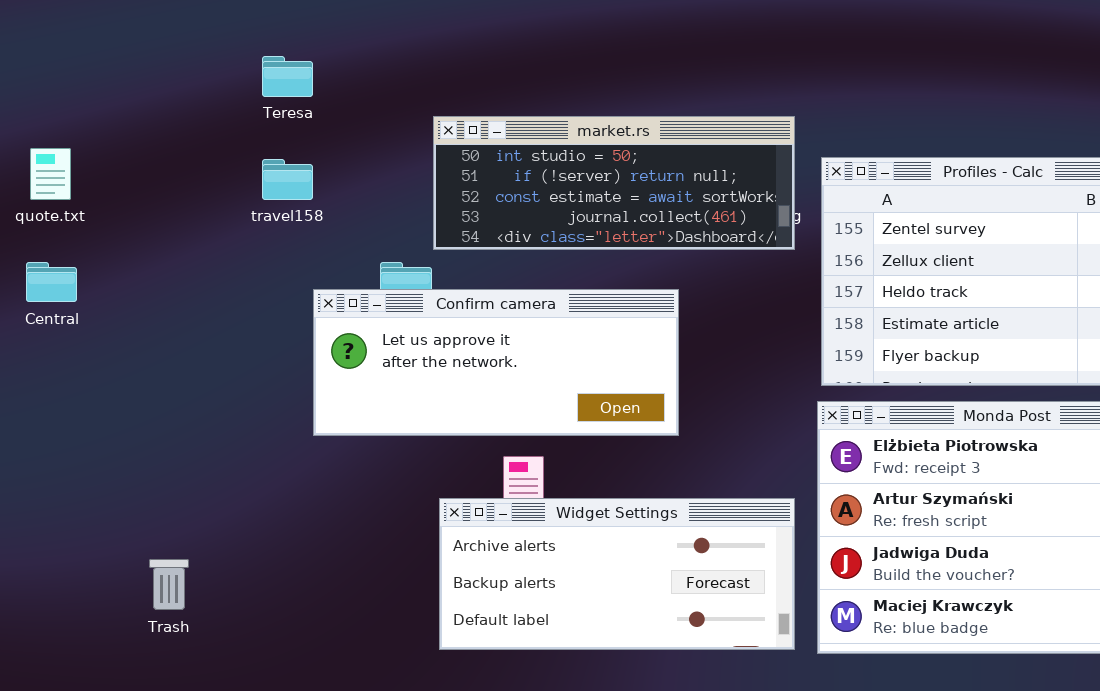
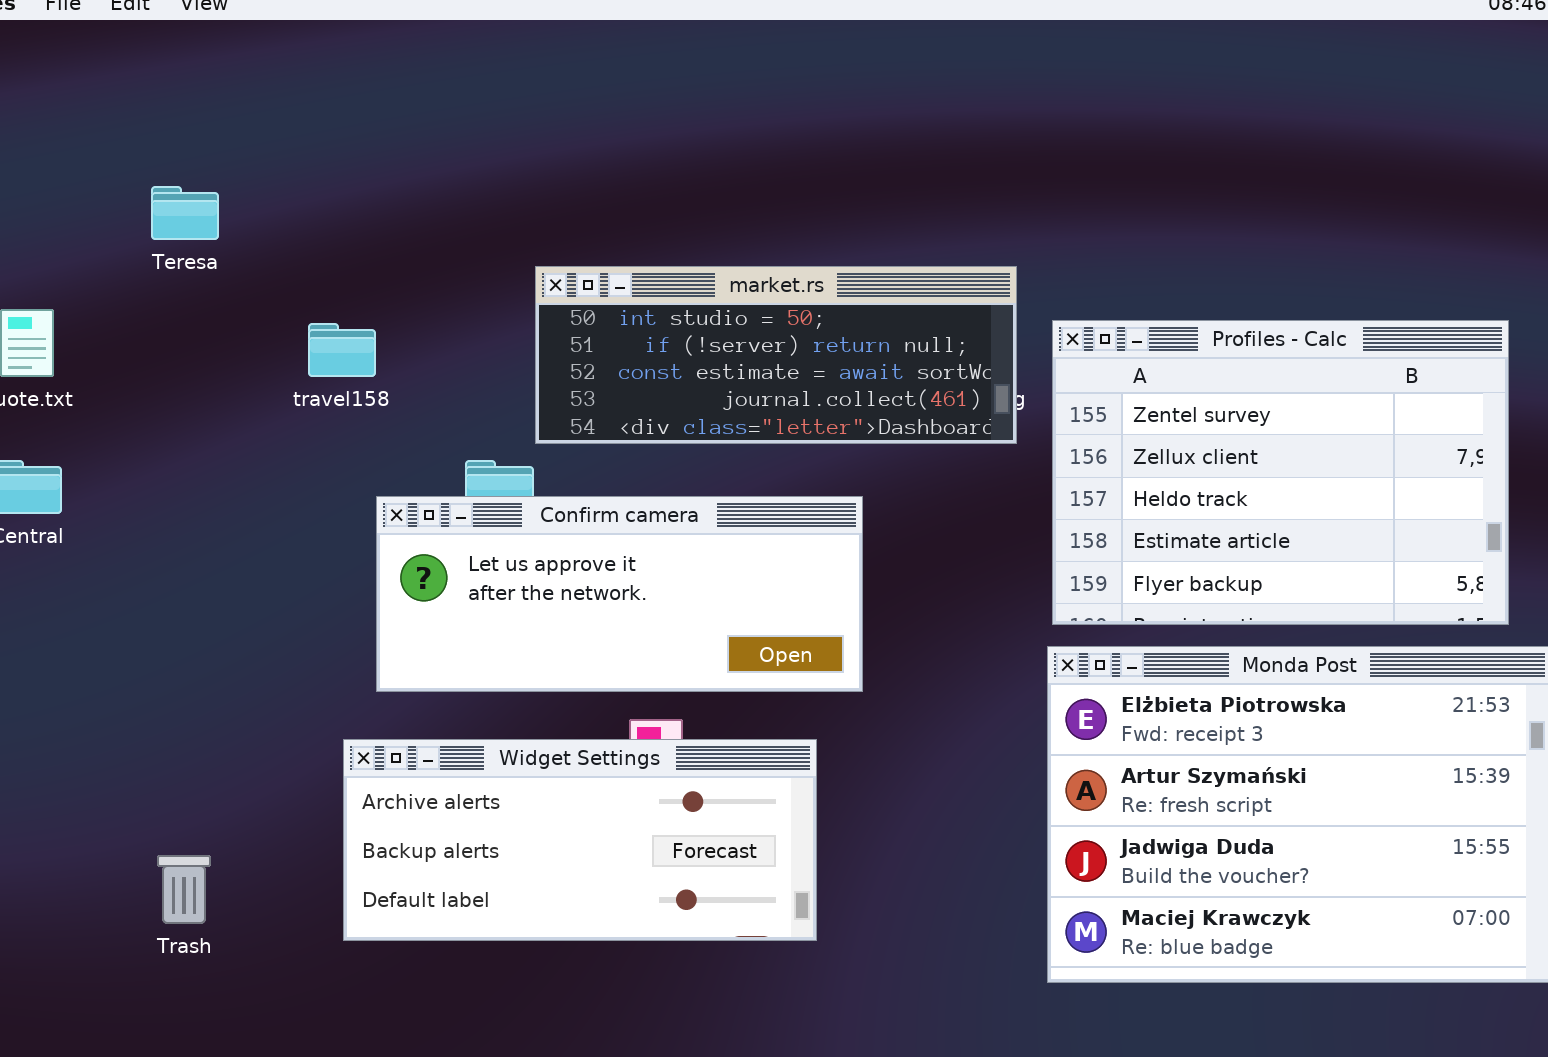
Teresa: [262,56,313,97] -> [151,186,219,240], moved
Widget Settings: [439,498,795,650] -> [343,739,817,941], moved

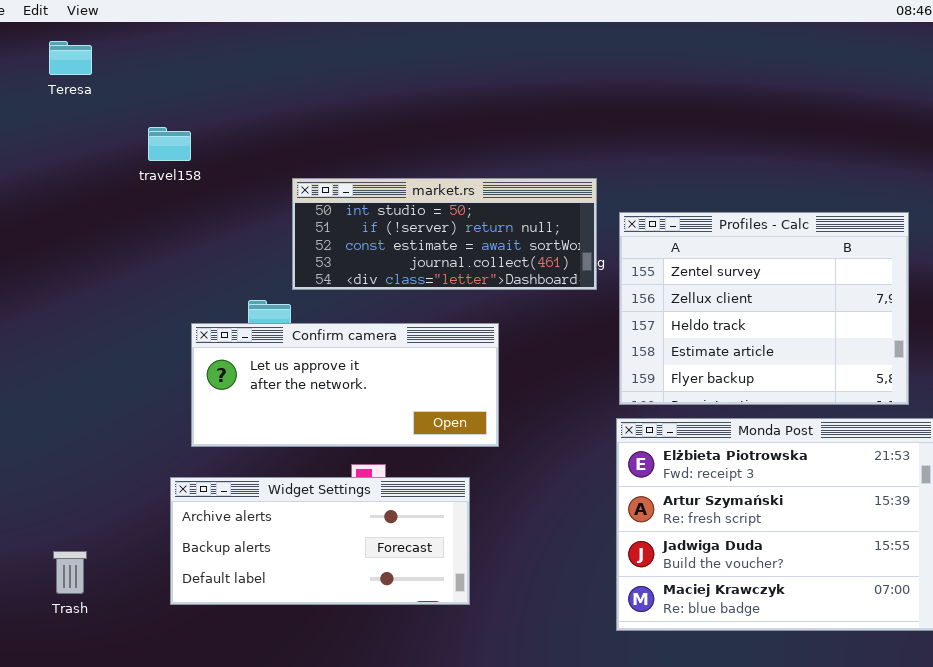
Teresa: [151,186,219,240] -> [49,41,92,75], moved
travel158: [308,323,376,377] -> [148,127,191,161], moved

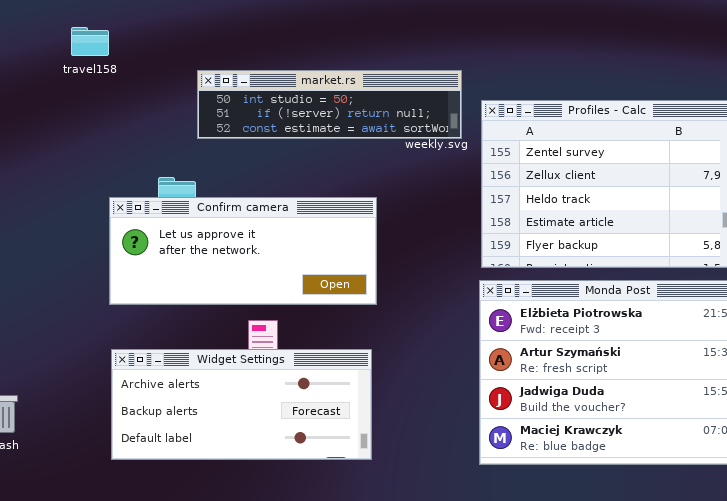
market.rs: [292,178,597,290] -> [197,70,462,139], resized
Widget Settings: [170,477,470,605] -> [111,349,372,460], moved

